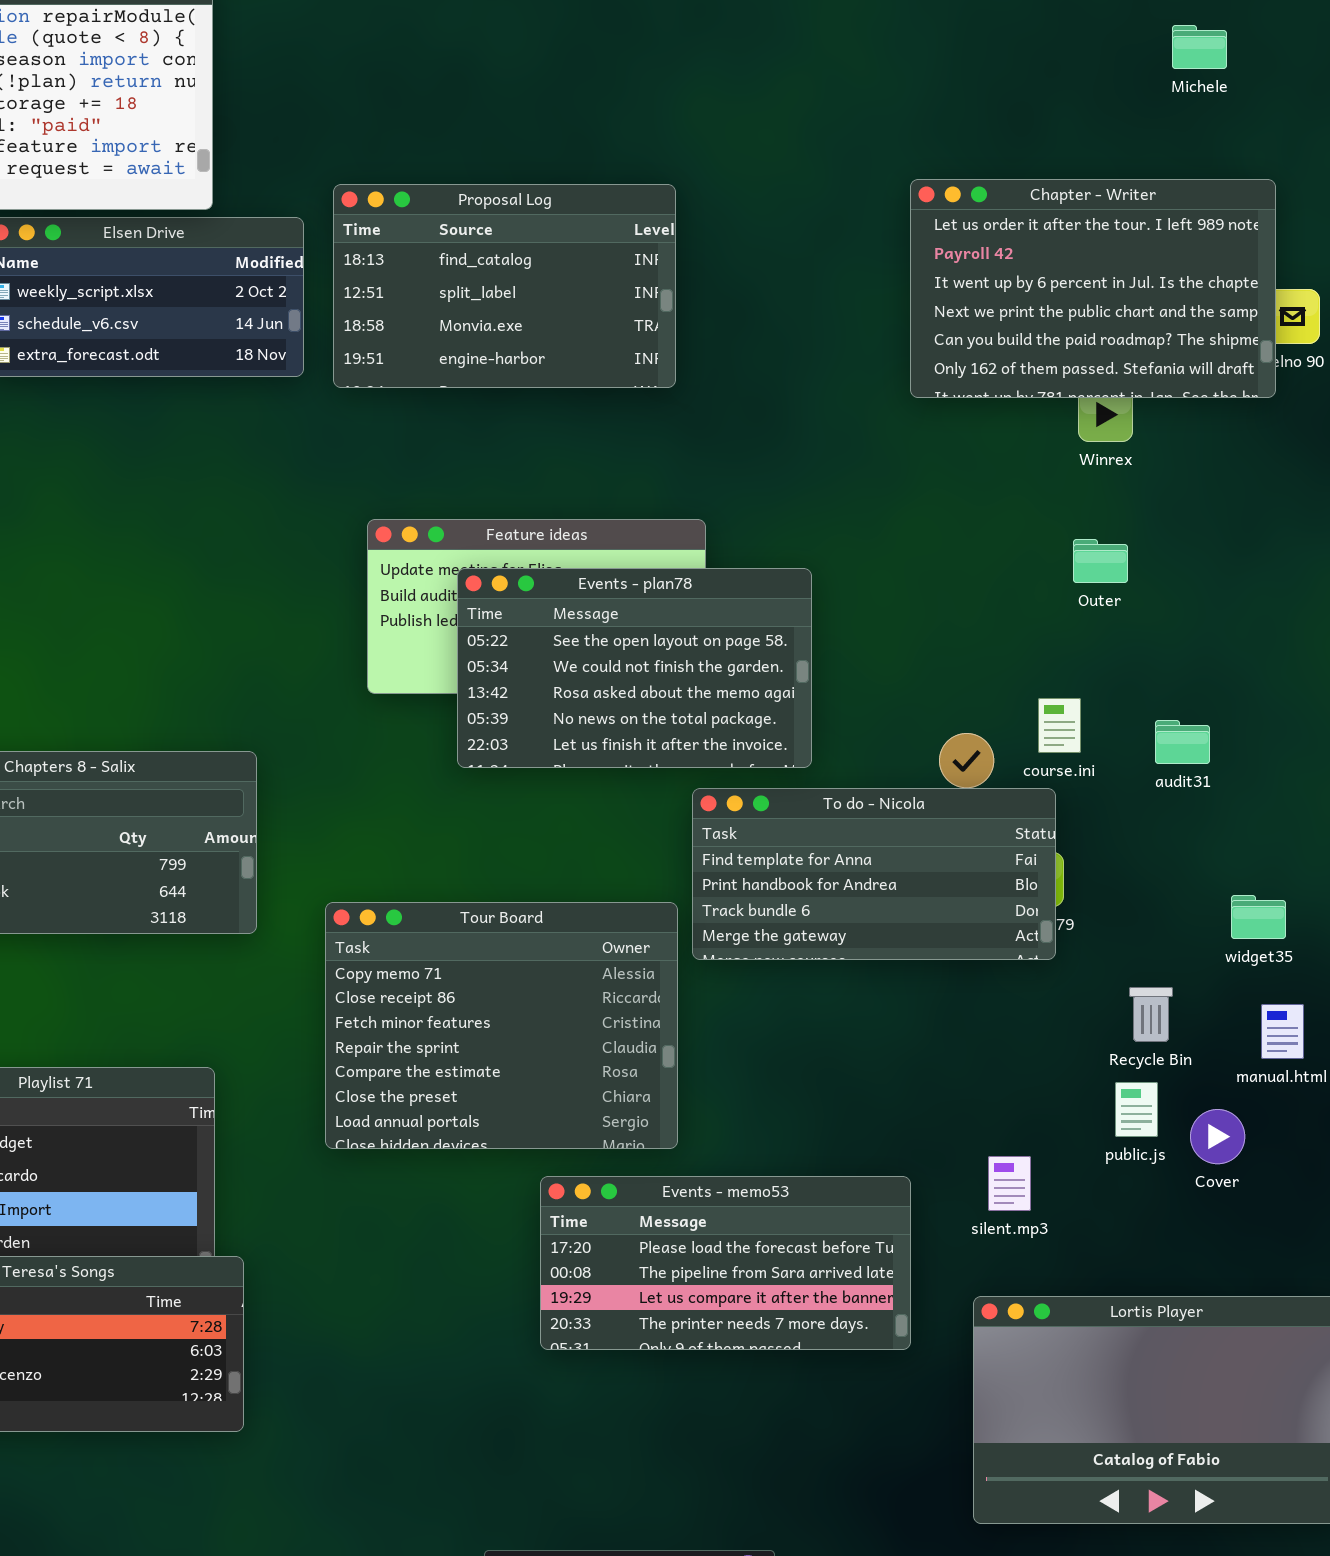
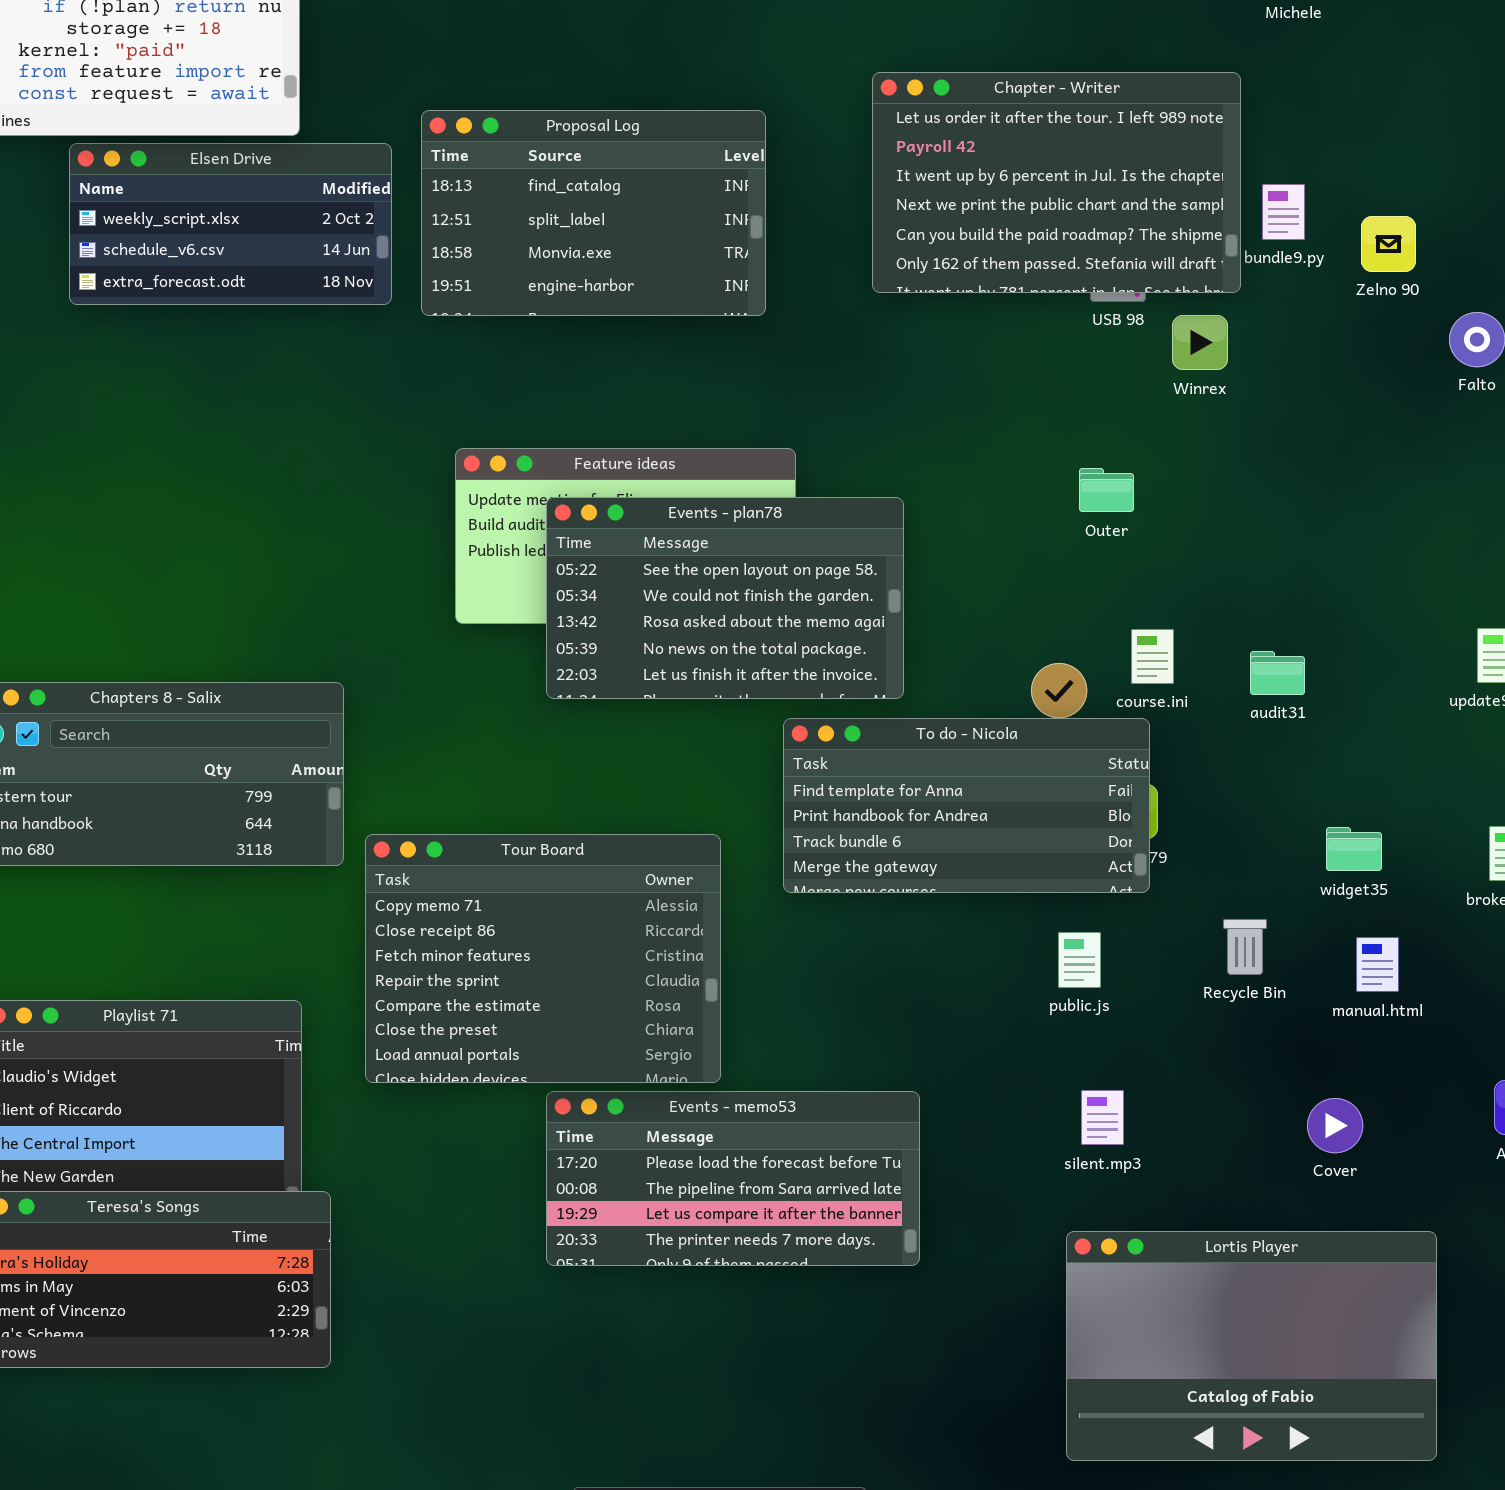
Chapter - Writer: [910,179,1276,398] -> [872,72,1241,293], moved
Outer: [1073,539,1128,583] -> [1079,468,1134,512], moved
Tour Board: [325,902,678,1149] -> [365,834,721,1083], moved
public.js: [1115,1082,1158,1137] -> [1058,932,1101,988], moved
Cover: [1190,1109,1245,1164] -> [1307,1098,1363,1153], moved
Events - memo53: [540,1176,911,1350] -> [546,1091,920,1266], moved

